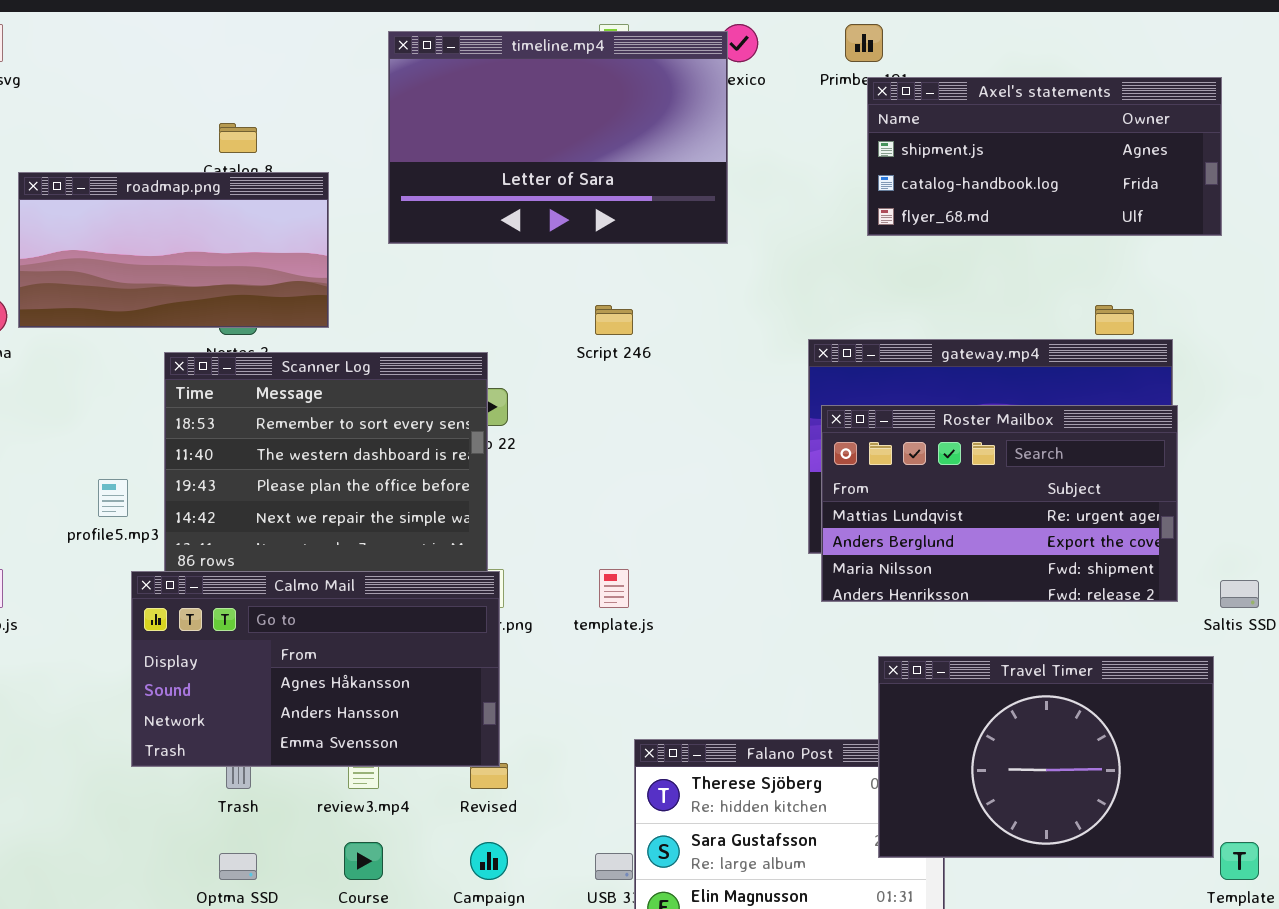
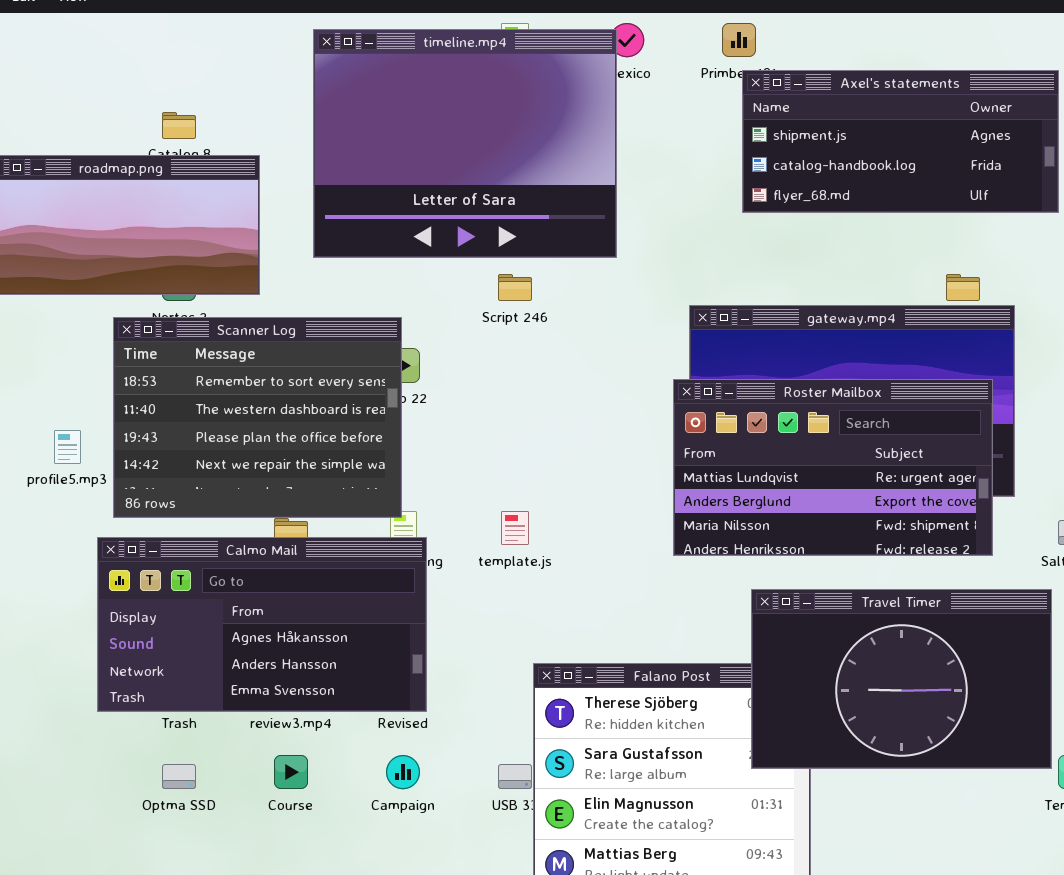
timeline.mp4: [388,31,728,244] -> [313,29,617,258], resized
Roster Mailbox: [821,405,1178,602] -> [673,379,993,556], moved
Calmo Mail: [131,571,500,767] -> [97,537,427,712], moved

